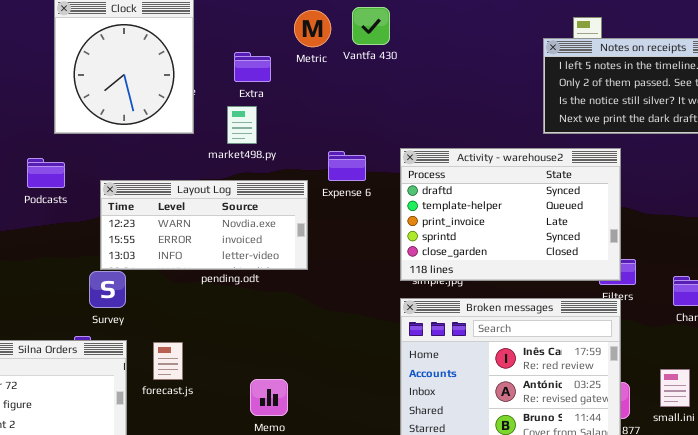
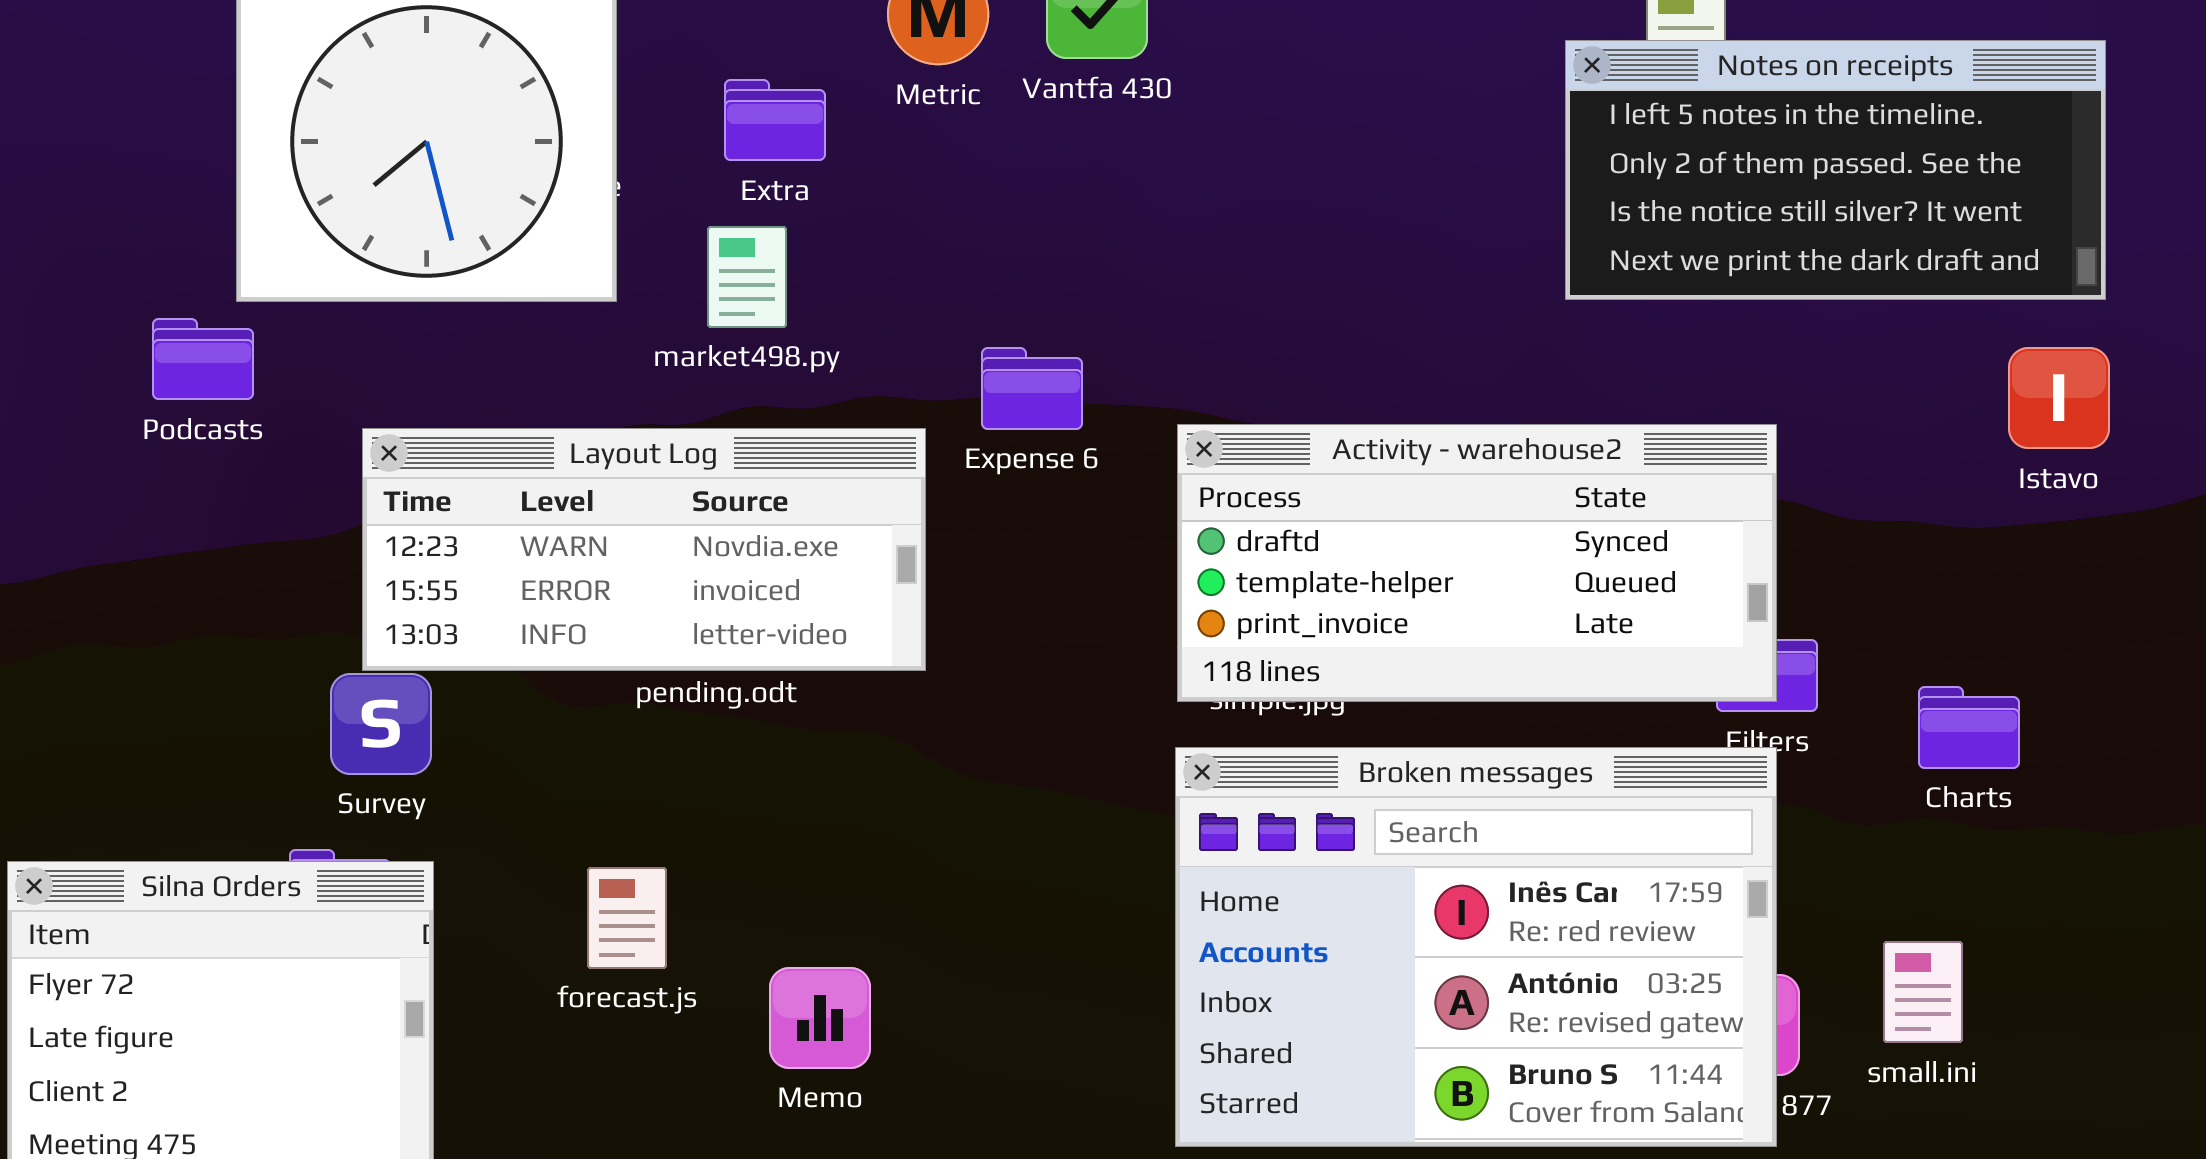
Activity - warehouse2: [400,148,621,281] -> [1177,424,1777,702], resized
Podcasts: [27,158,65,188] -> [152,318,254,400], moved
forecast.js: [153,342,183,380] -> [587,867,667,969], moved

